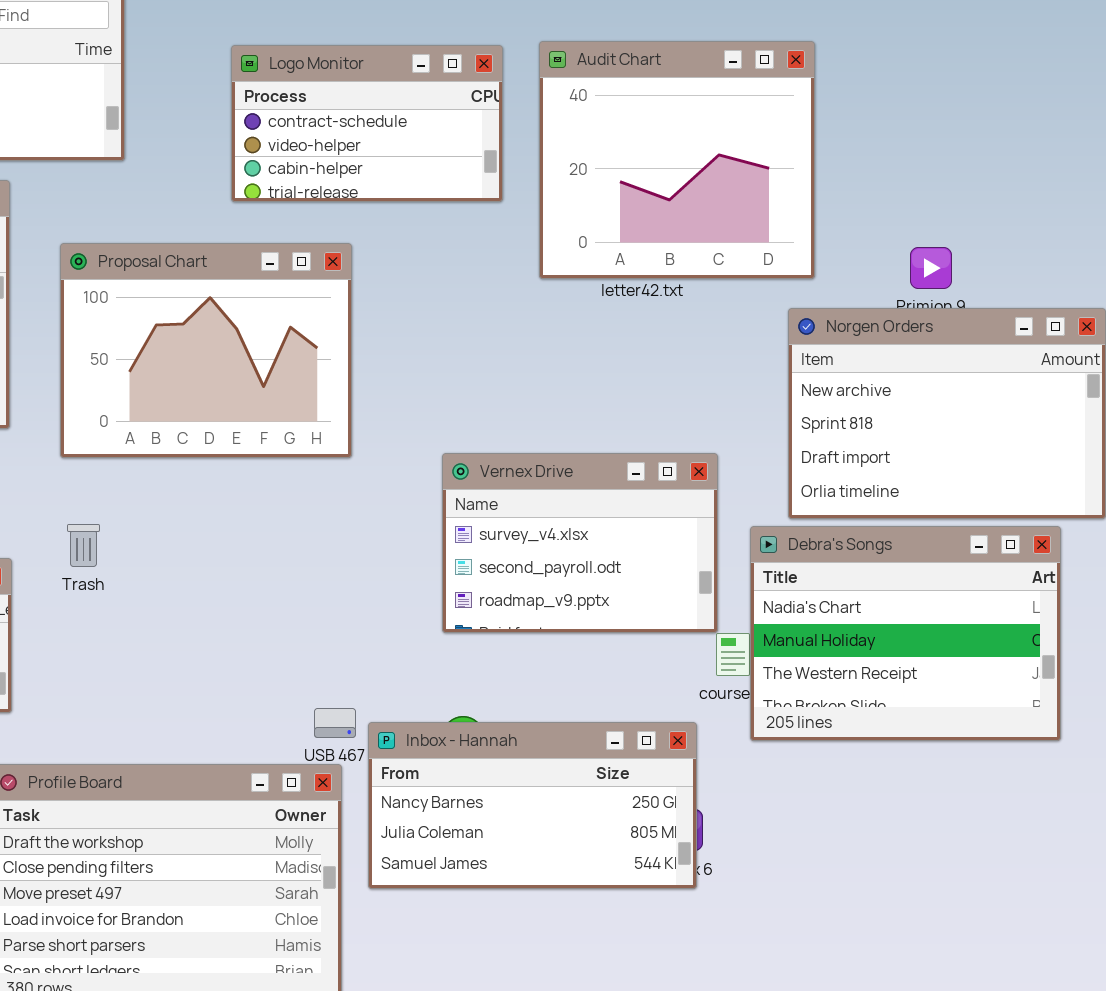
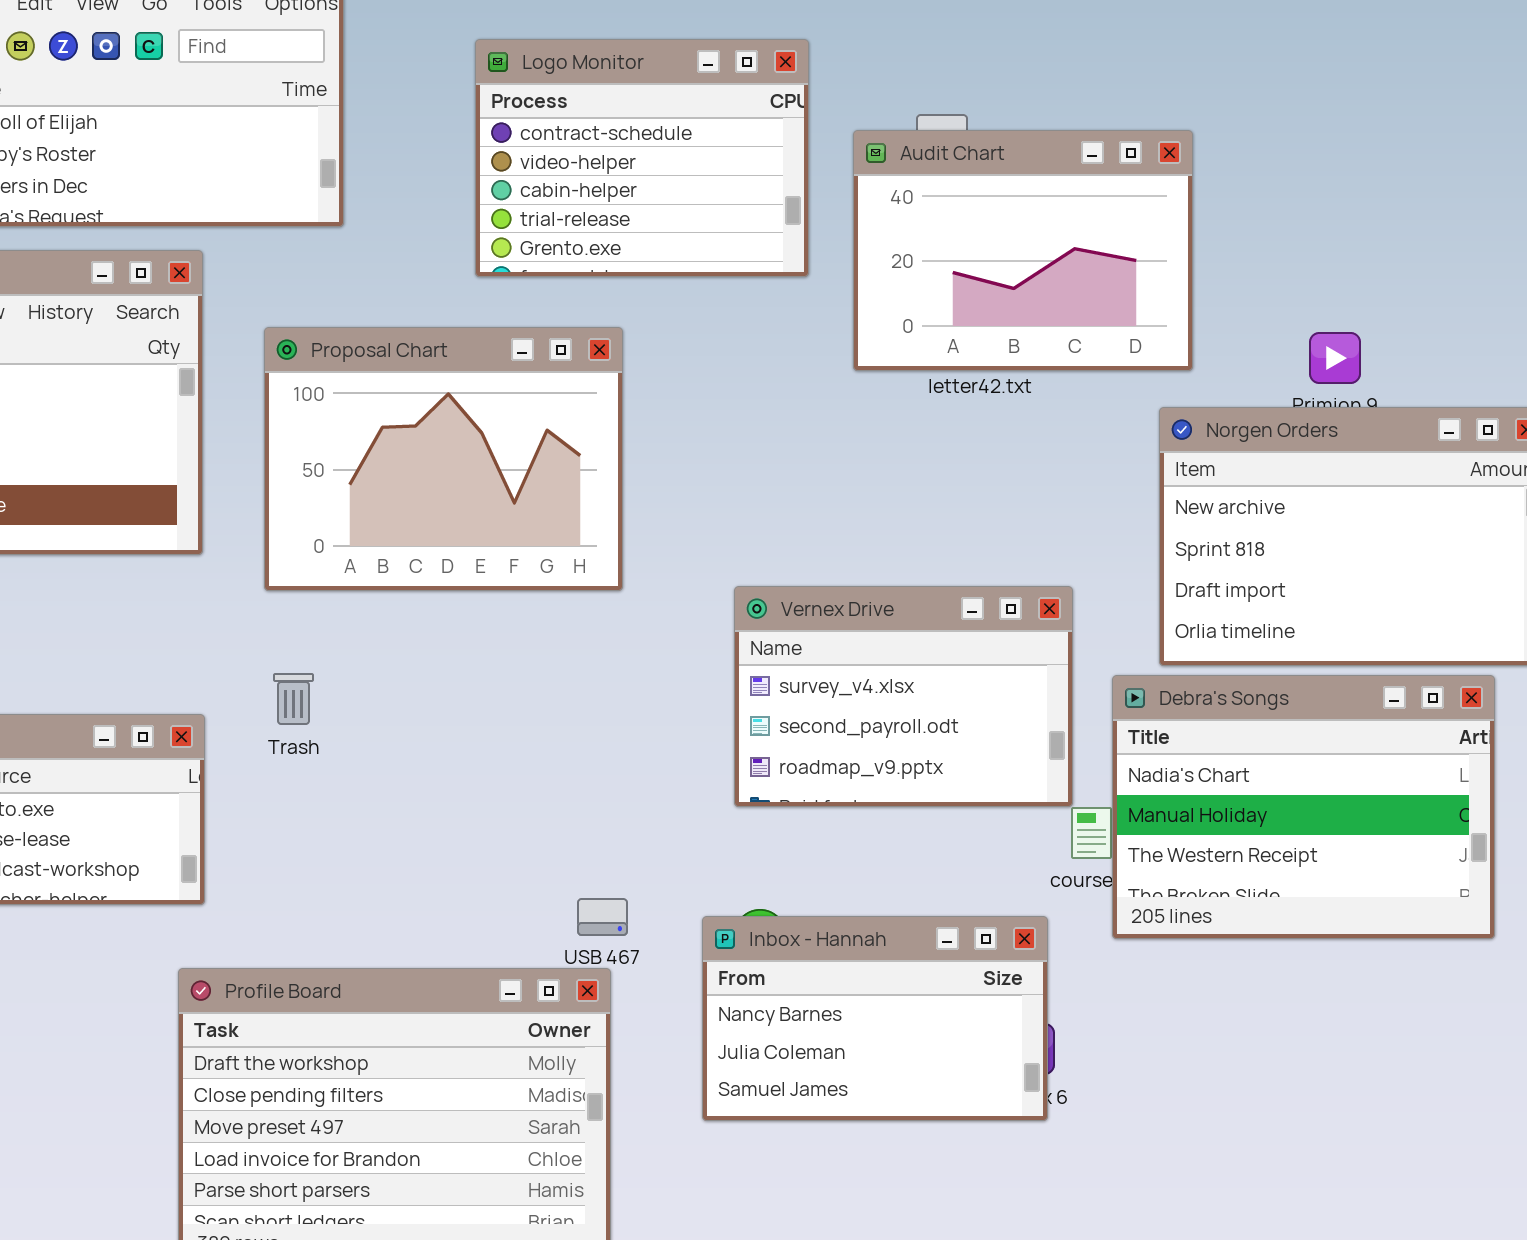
Audit Chart: [539,41,815,279] -> [853,130,1193,371], resized
Logo Monitor: [231,45,503,202] -> [475,39,809,277], resized
Inbox - Hannah: [368,722,697,889] -> [702,916,1048,1121], resized

